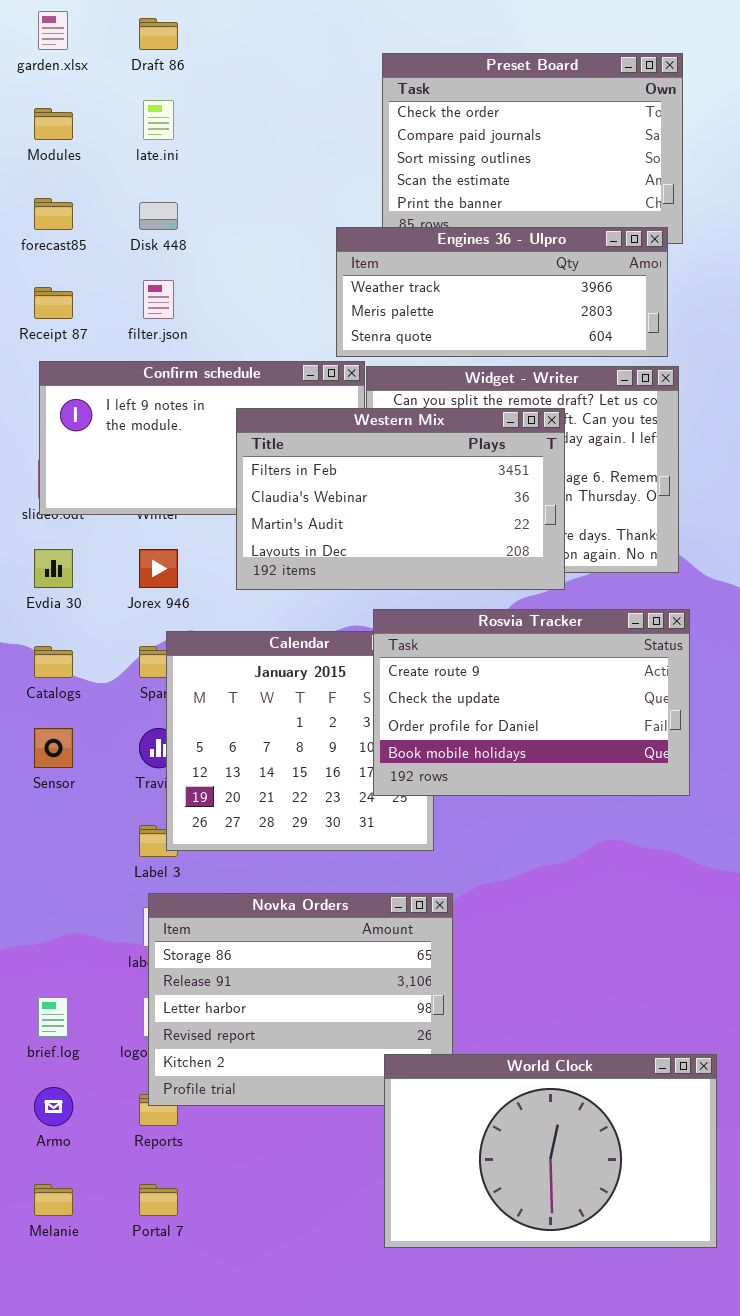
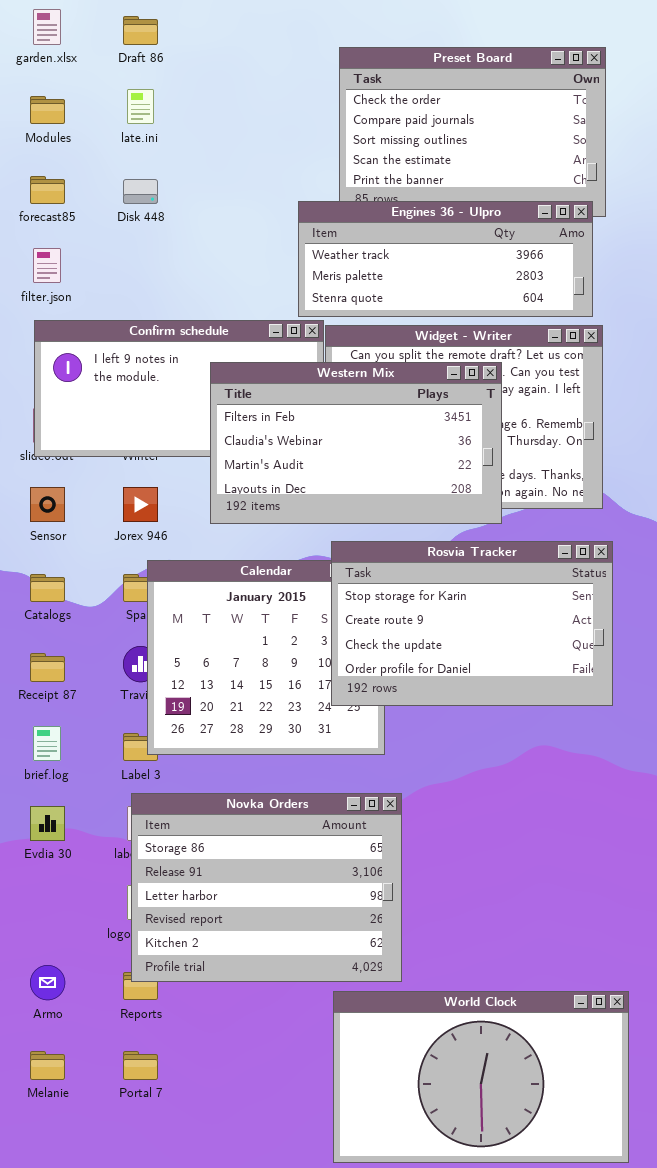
filter.json: [143,280,174,319] -> [33,248,61,283], moved
Receipt 87: [34,287,73,319] -> [30,653,65,682], moved
Evdia 30: [34,549,73,588] -> [30,806,65,841], moved
Rosvia Tracker: [373,609,690,796] -> [331,541,613,706], scrolled up 1 row
Sensor: [34,728,73,768] -> [30,487,65,522], moved
brief.log: [38,997,68,1037] -> [33,726,61,761], moved
World Clock: [384,1054,717,1248] -> [333,991,629,1163], moved

